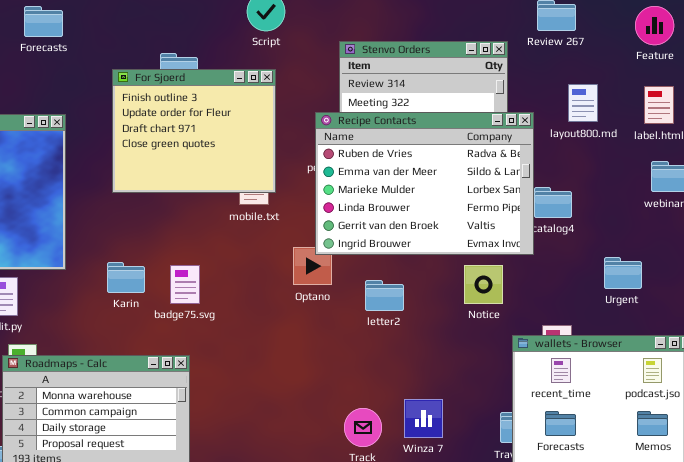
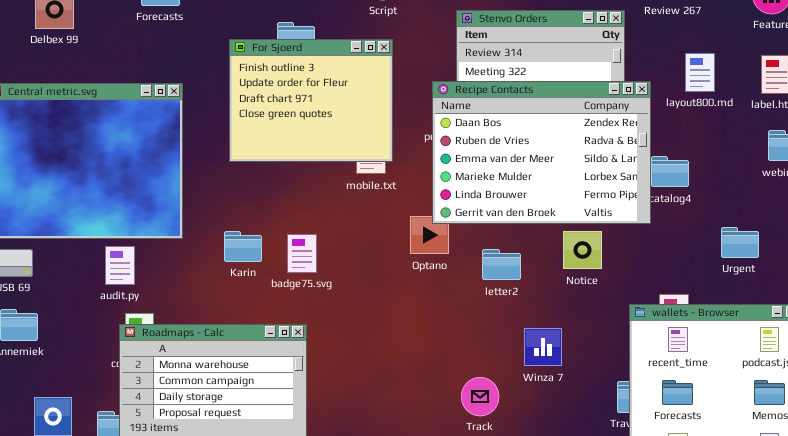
Recipe Contacts: [315,112,534,255] -> [432,81,651,224], scrolled up 1 row
Notice: [464,265,503,304] -> [563,231,602,269], moved
Winza 7: [404,399,443,438] -> [524,328,562,366], moved

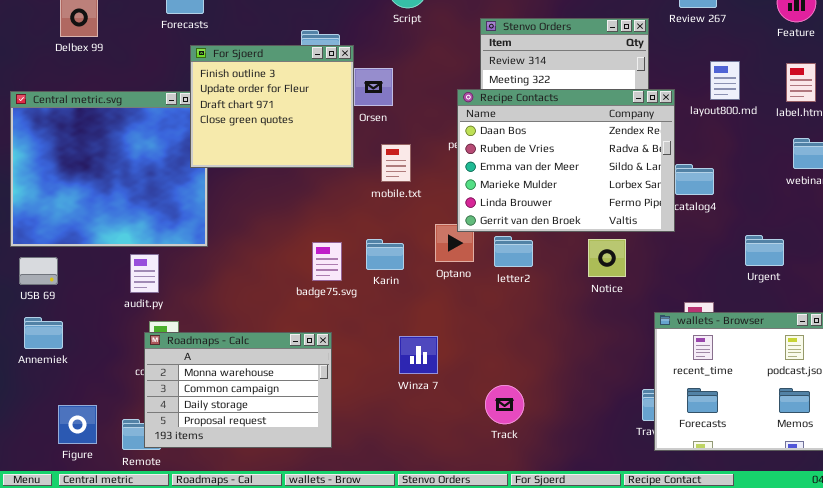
For Sjoerd: [229,39,393,162] -> [190,45,354,168], moved
Karin: [224,231,262,262] -> [366,239,404,270], moved
letter2: [482,249,521,280] -> [494,236,533,267], moved
Winza 7: [524,328,562,366] -> [399,336,438,374], moved

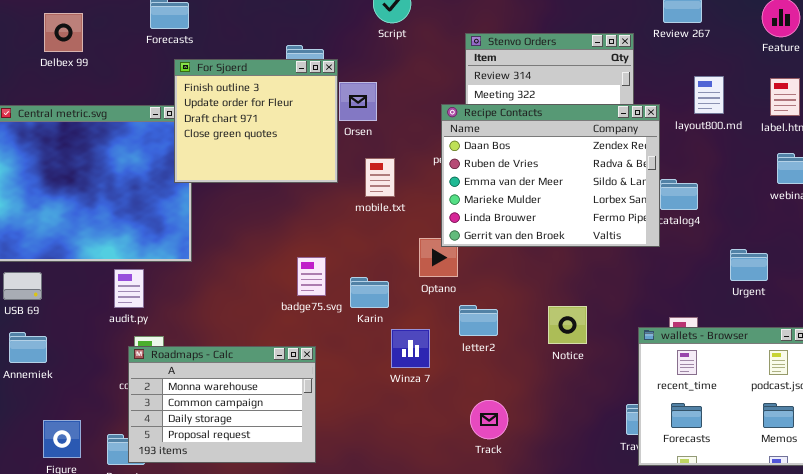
letter2: [494,236,533,267] -> [459,305,498,336], moved
Karin: [366,239,404,270] -> [350,277,389,308], moved
Notice: [588,239,626,277] -> [548,306,587,344], moved
Winza 7: [399,336,438,374] -> [391,329,430,368], moved

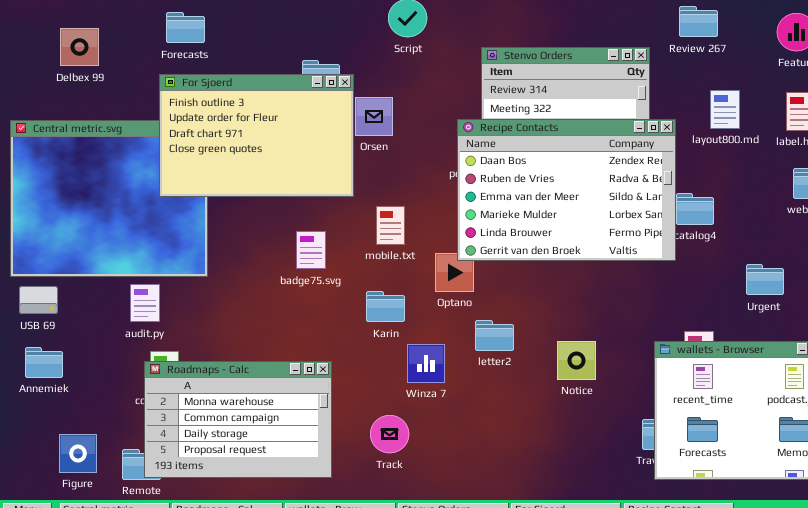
For Sjoerd: [174,59,338,183] -> [159,74,354,197], resized
mobile.txt: [365,158,395,197] -> [376,206,405,245], moved
badge75.svg: [297,257,326,296] -> [296,231,326,269], moved
Notice: [548,306,587,344] -> [557,341,596,380], moved
Track: [470,400,508,439] -> [370,415,409,453], moved

